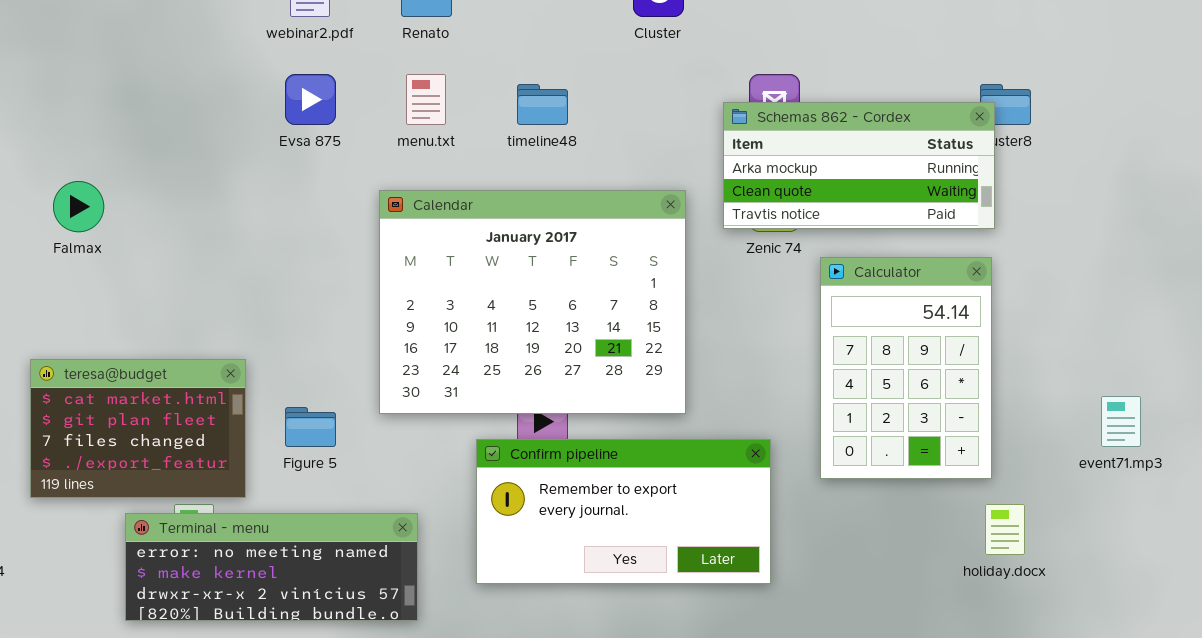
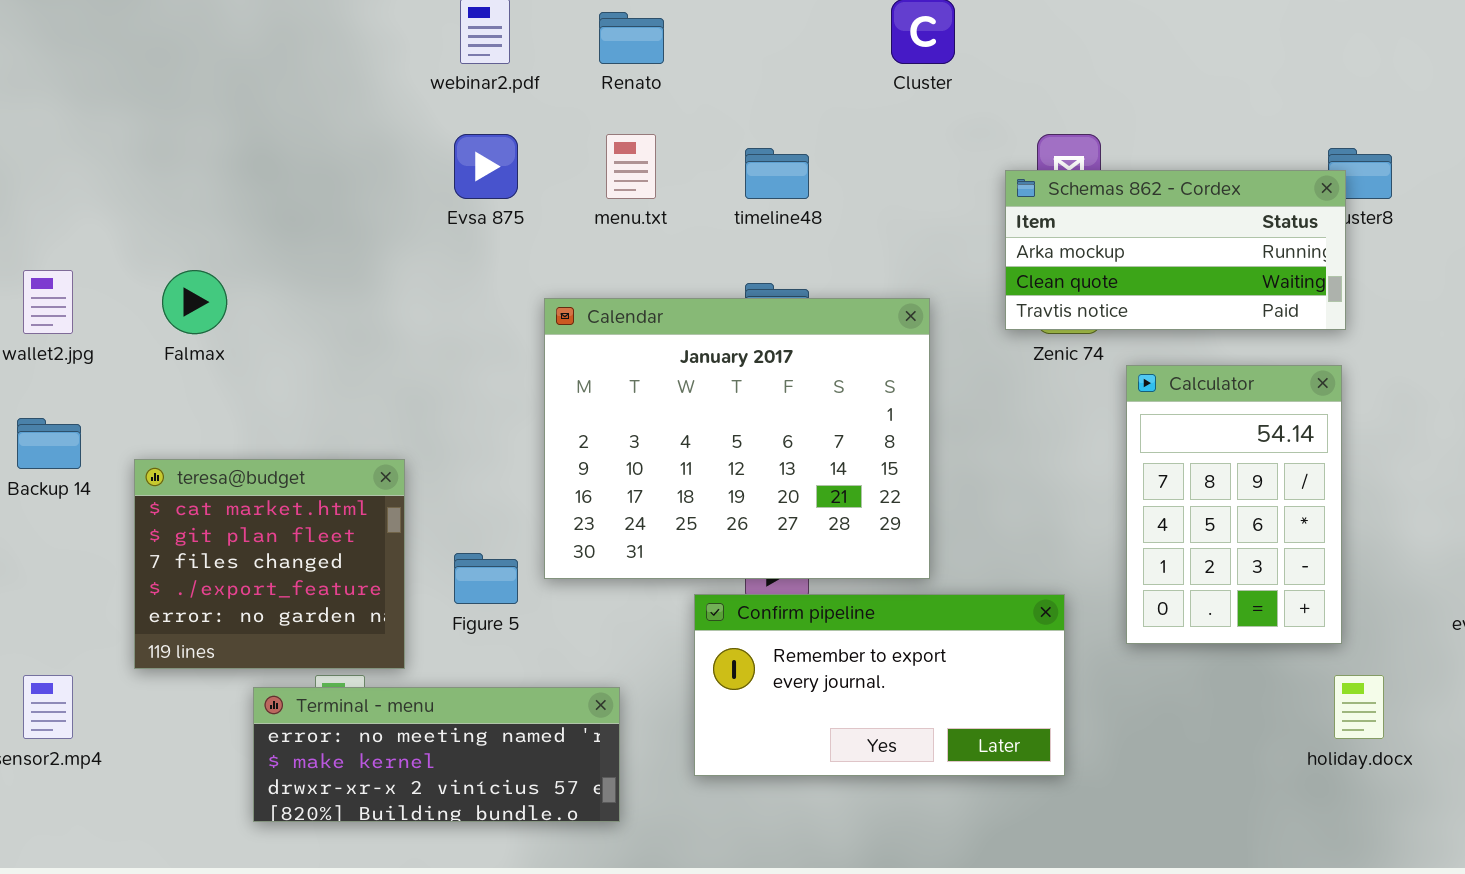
Calendar: [379,190,686,414] -> [544,298,930,579], moved
teresa@budget: [30,359,246,498] -> [134,459,405,669], resized

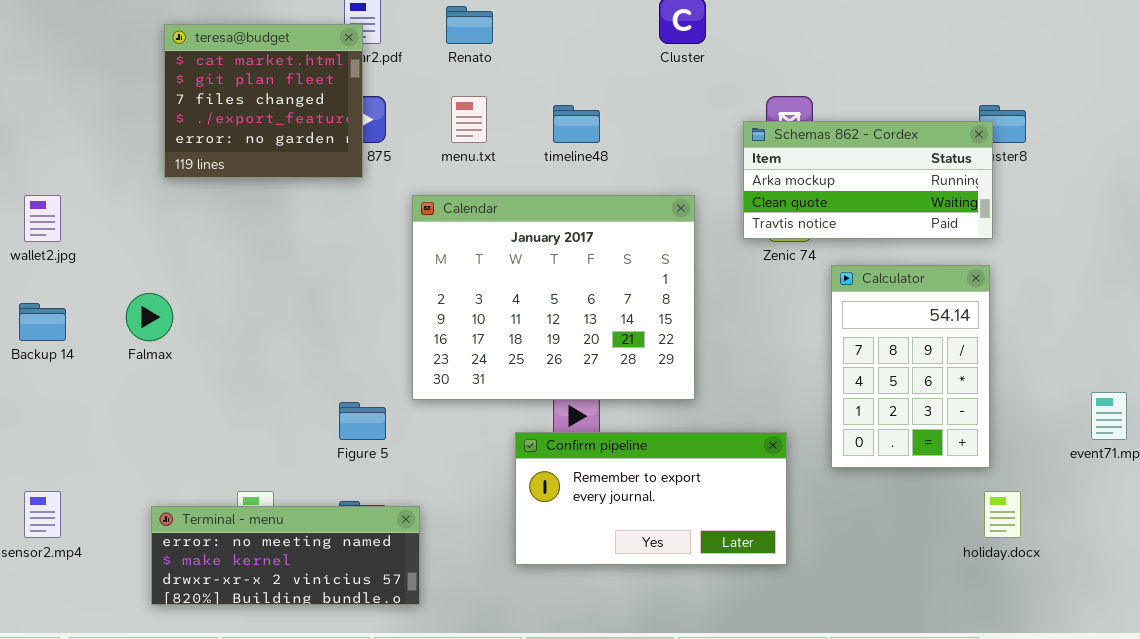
Falmax: [162,270,227,334] -> [126,293,173,341], moved
Calendar: [544,298,930,579] -> [412,195,695,400], moved
teresa@budget: [134,459,405,669] -> [164,24,363,178], moved
Terminal - menu: [253,687,620,822] -> [151,506,420,605], moved

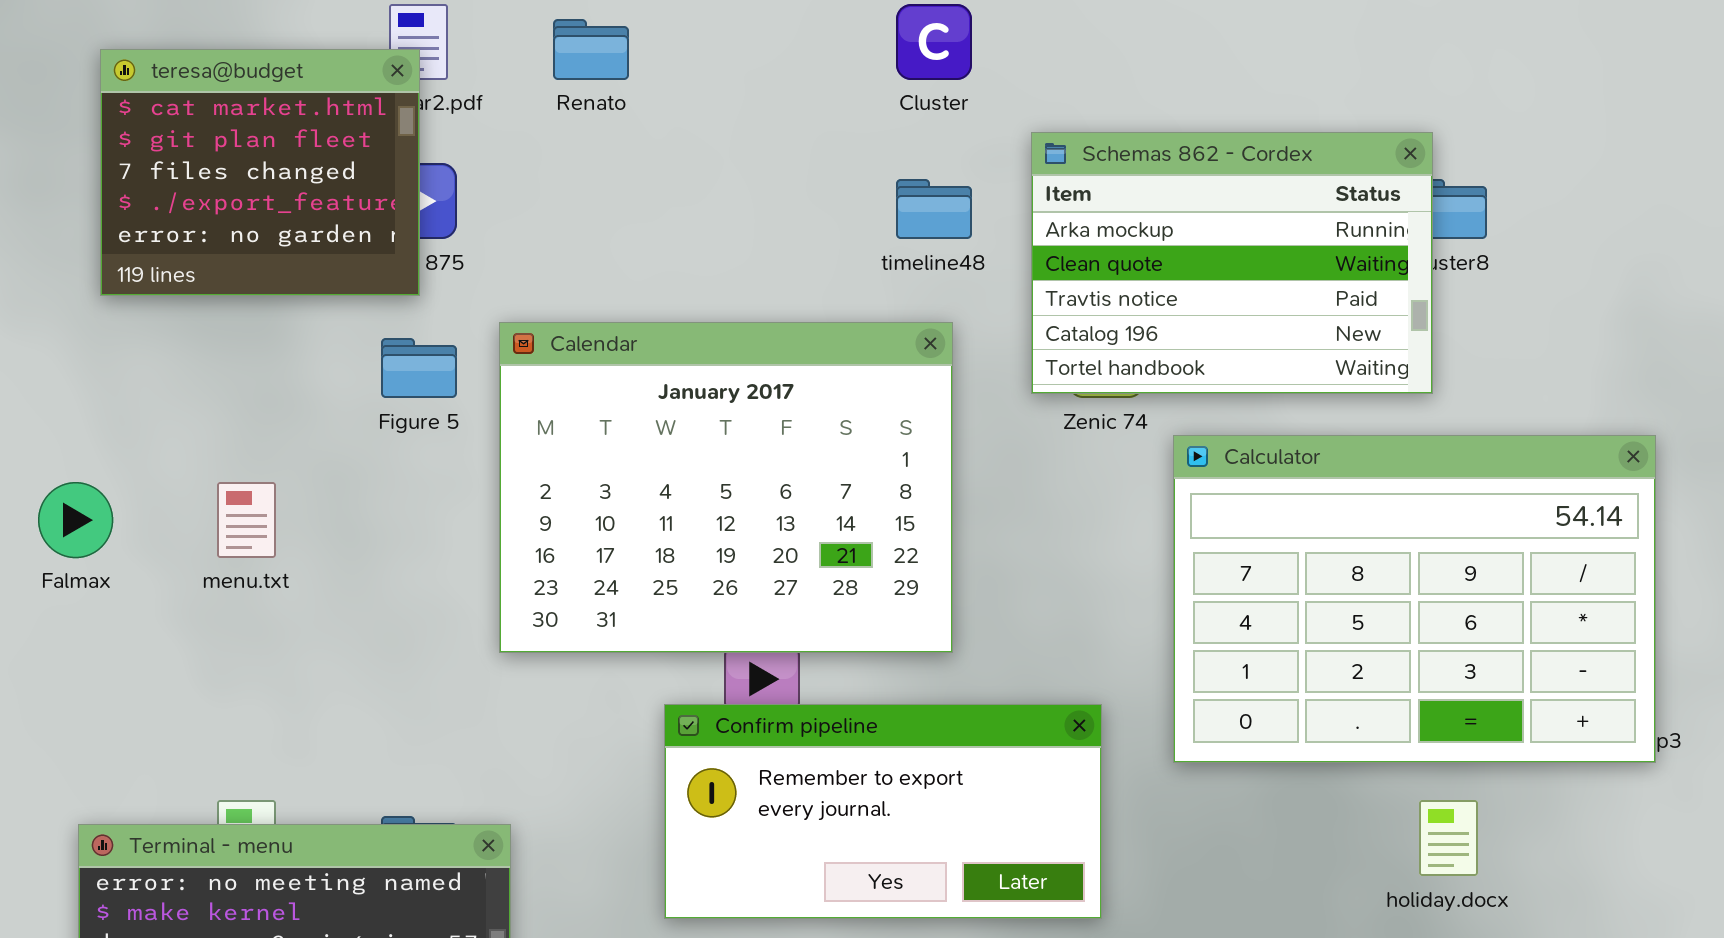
menu.txt: [451,96,487,143] -> [217,482,276,558], moved
timeline48: [553,105,600,143] -> [896,179,972,239], moved
Schemas 862 - Cordex: [743,121,993,239] -> [1031,132,1433,394], resized
Calculator: [831,265,990,468] -> [1173,435,1656,763], resized
Figure 5: [339,402,386,440] -> [381,338,457,398], moved

